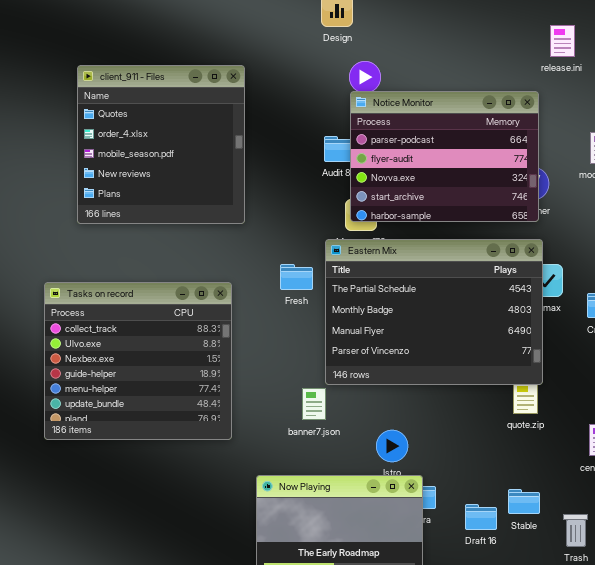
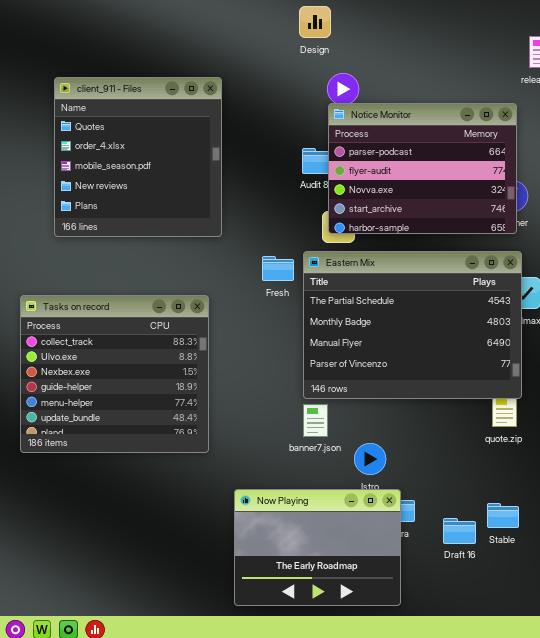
Fresh: [280,264,313,290] -> [262,256,294,281], moved
banner7.json: [302,388,326,420] -> [303,404,328,437], moved

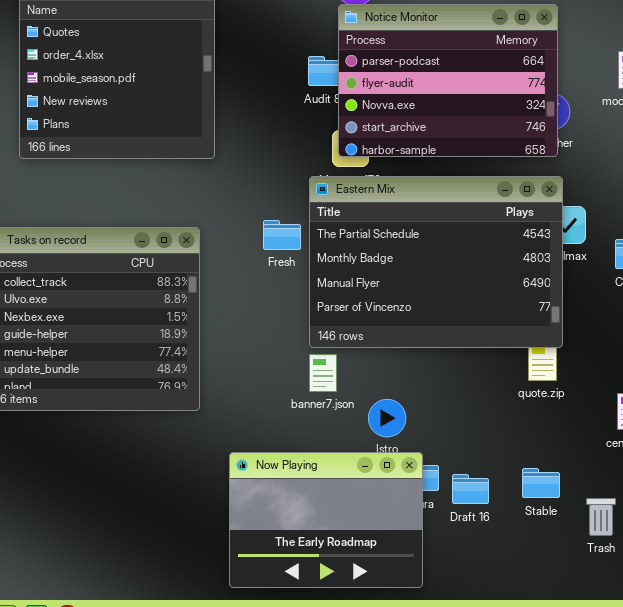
Fresh: [262,256,294,281] -> [263,220,301,250], moved
Draft 16: [443,518,476,544] -> [452,474,489,504], moved

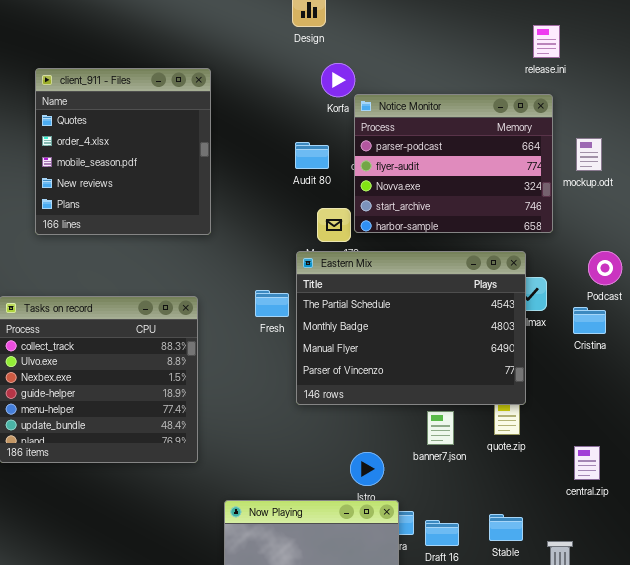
Notice Monitor: [338,4,558,157] -> [354,94,553,233], moved
banner7.json: [309,354,337,392] -> [427,411,454,445], moved

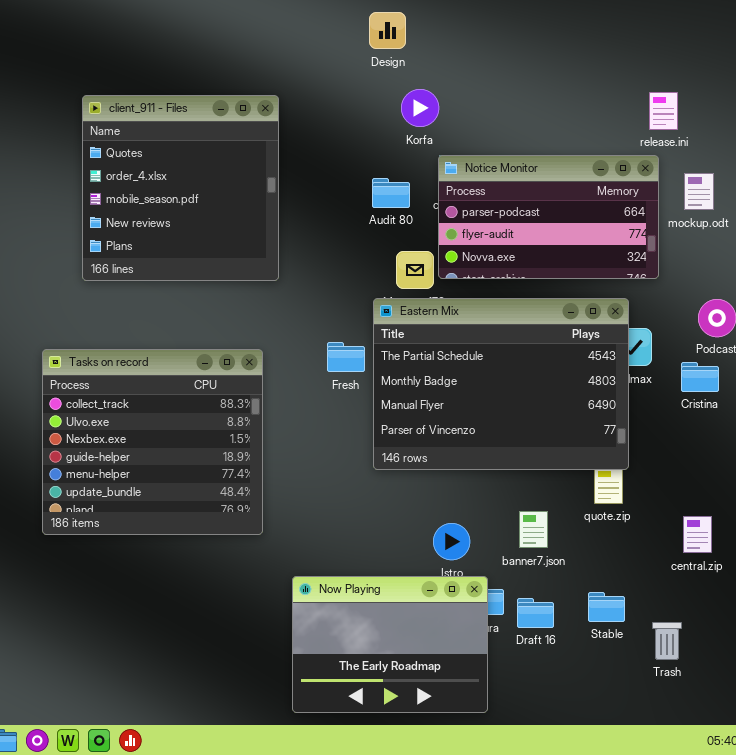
release.ini: [533,25,560,58] -> [649,92,678,130], moved
Notice Monitor: [354,94,553,233] -> [438,155,659,279], resized
banner7.json: [427,411,454,445] -> [519,511,548,548], moved

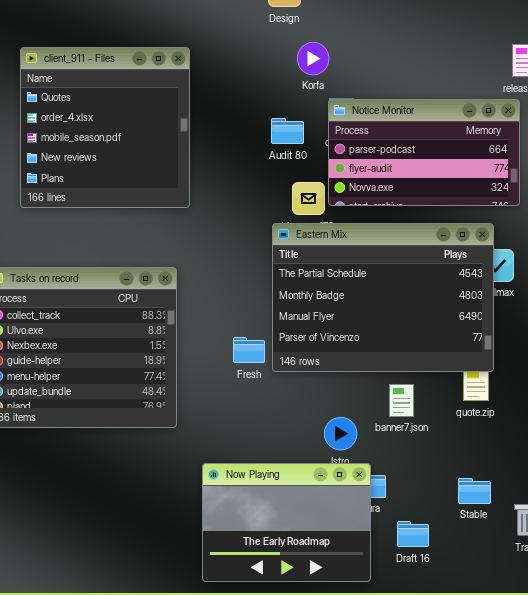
Fresh: [327,342,365,372] -> [233,337,265,363], moved
banner7.json: [519,511,548,548] -> [389,384,414,417], moved
Draft 16: [517,598,554,628] -> [397,521,429,547], moved

